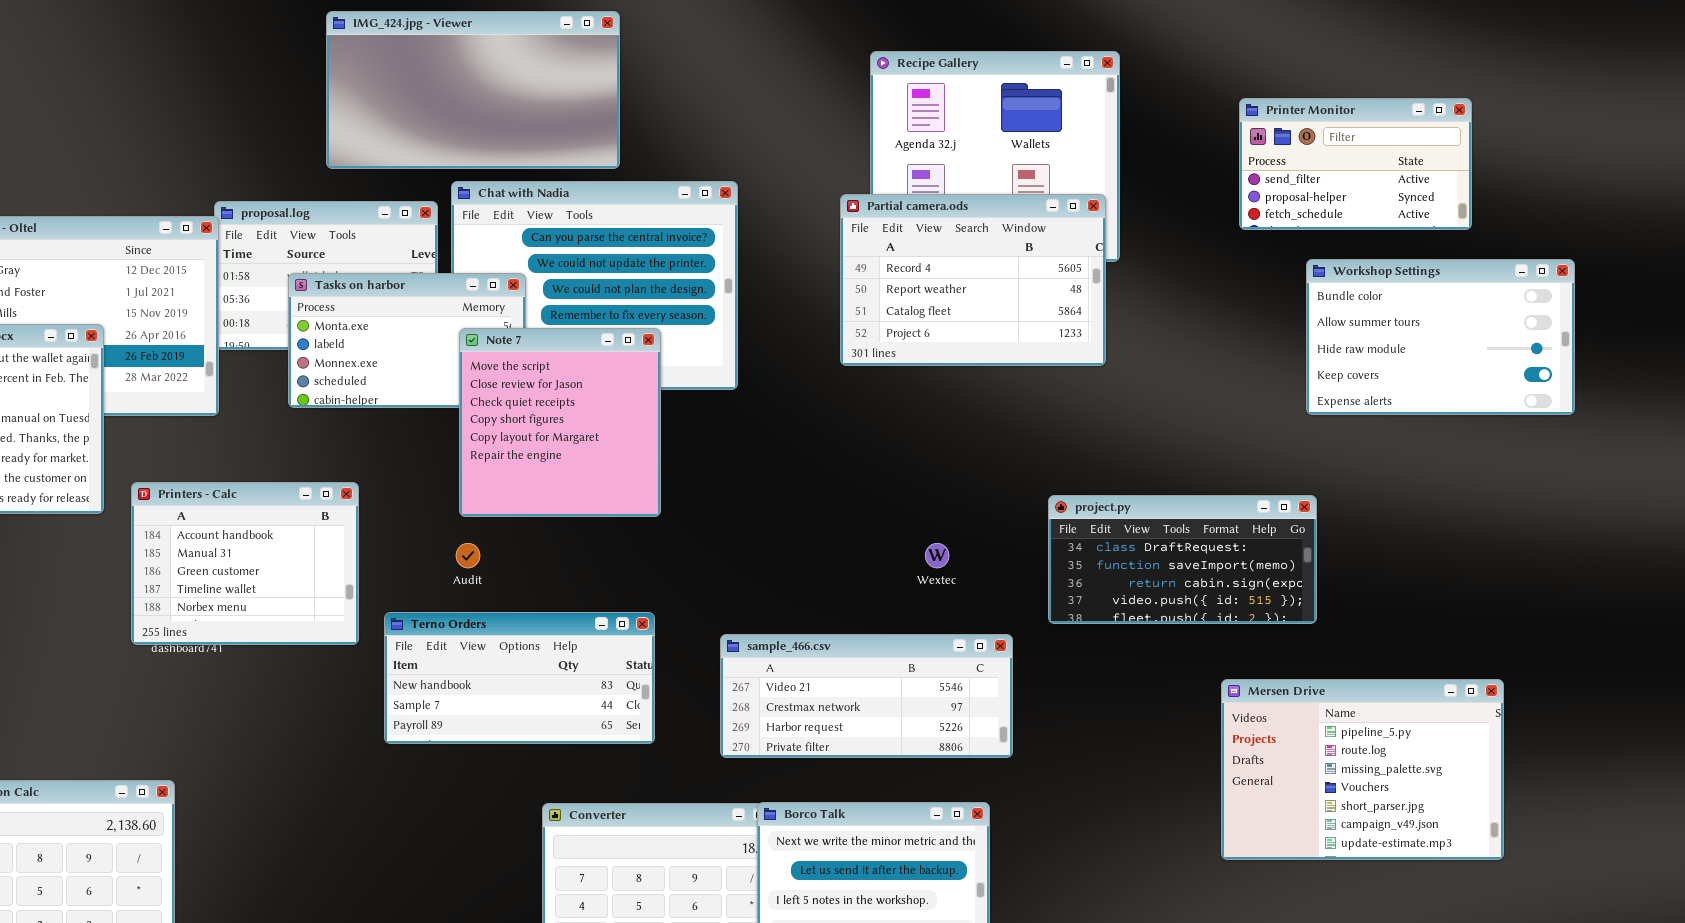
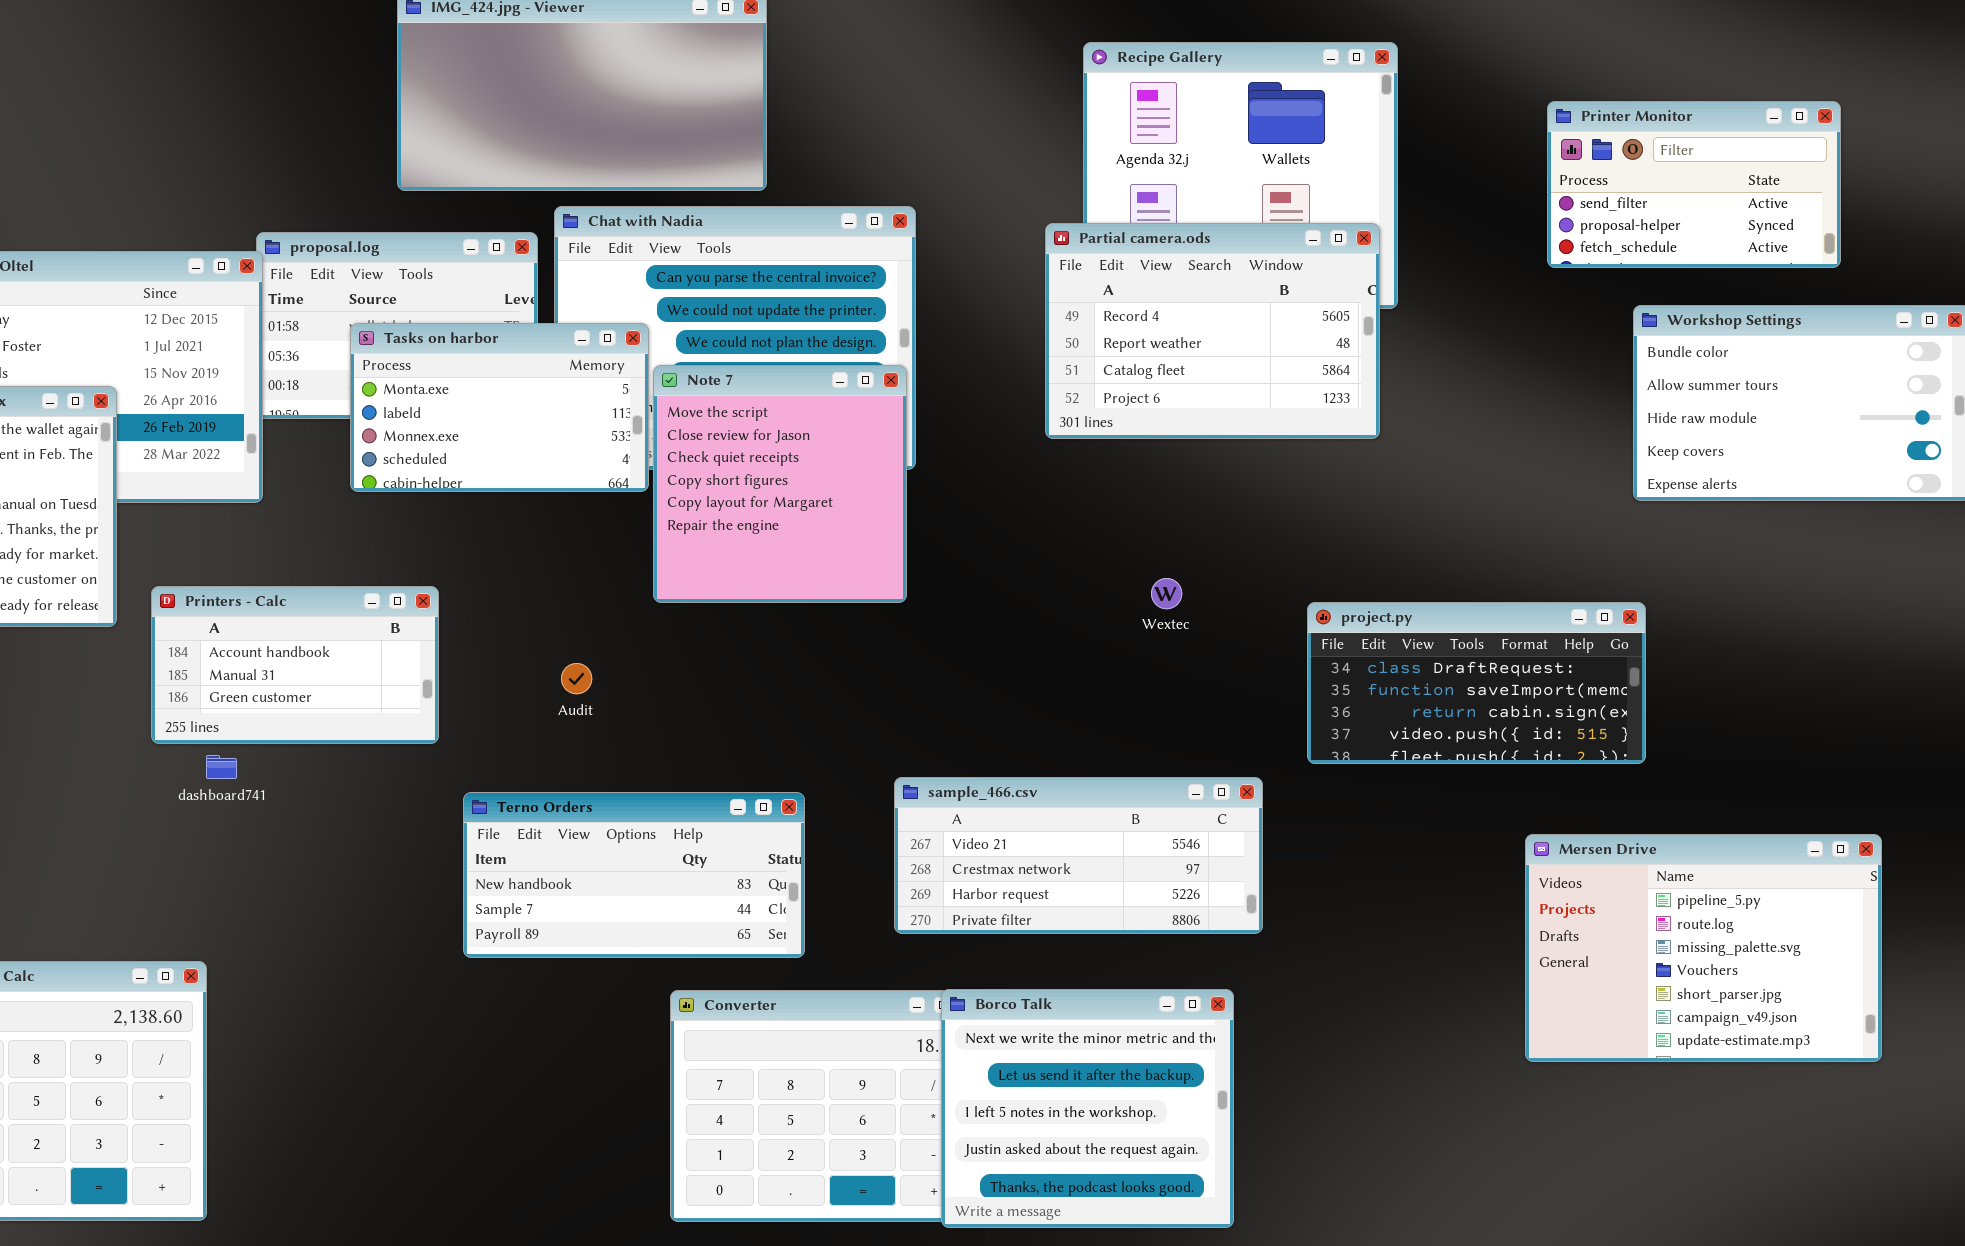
Note 7: [459,328,661,517] -> [653,365,907,603], moved
Printers - Calc: [131,482,359,645] -> [151,586,439,744], resized
Wextec: [925,543,949,568] -> [1151,578,1182,609], moved
Terno Orders: [384,612,655,744] -> [463,792,805,958], moved

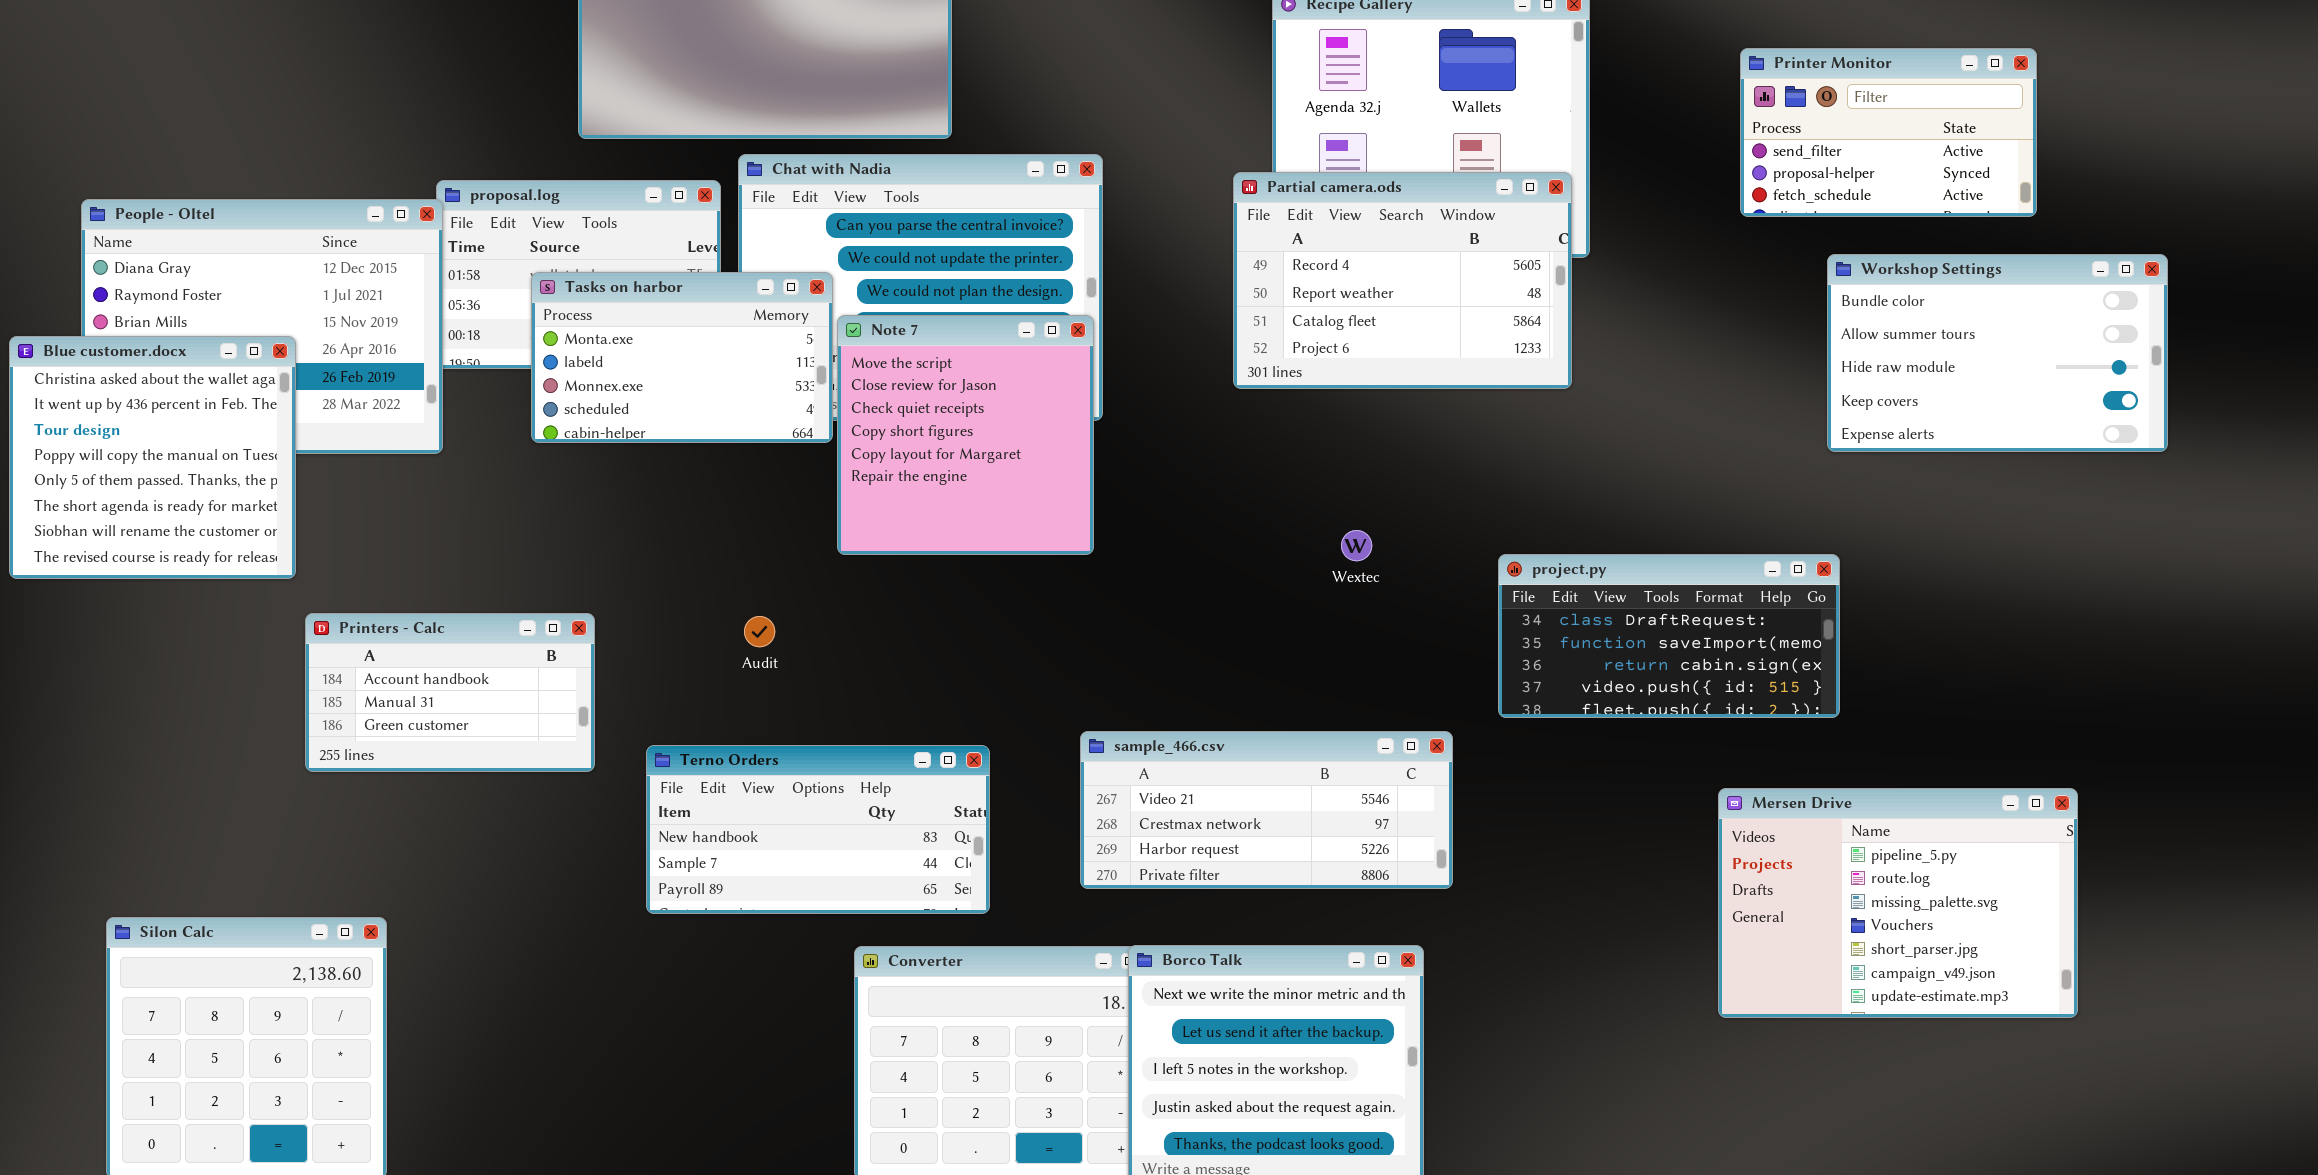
Printers - Calc: [151,586,439,744] -> [305,613,595,772], moved

